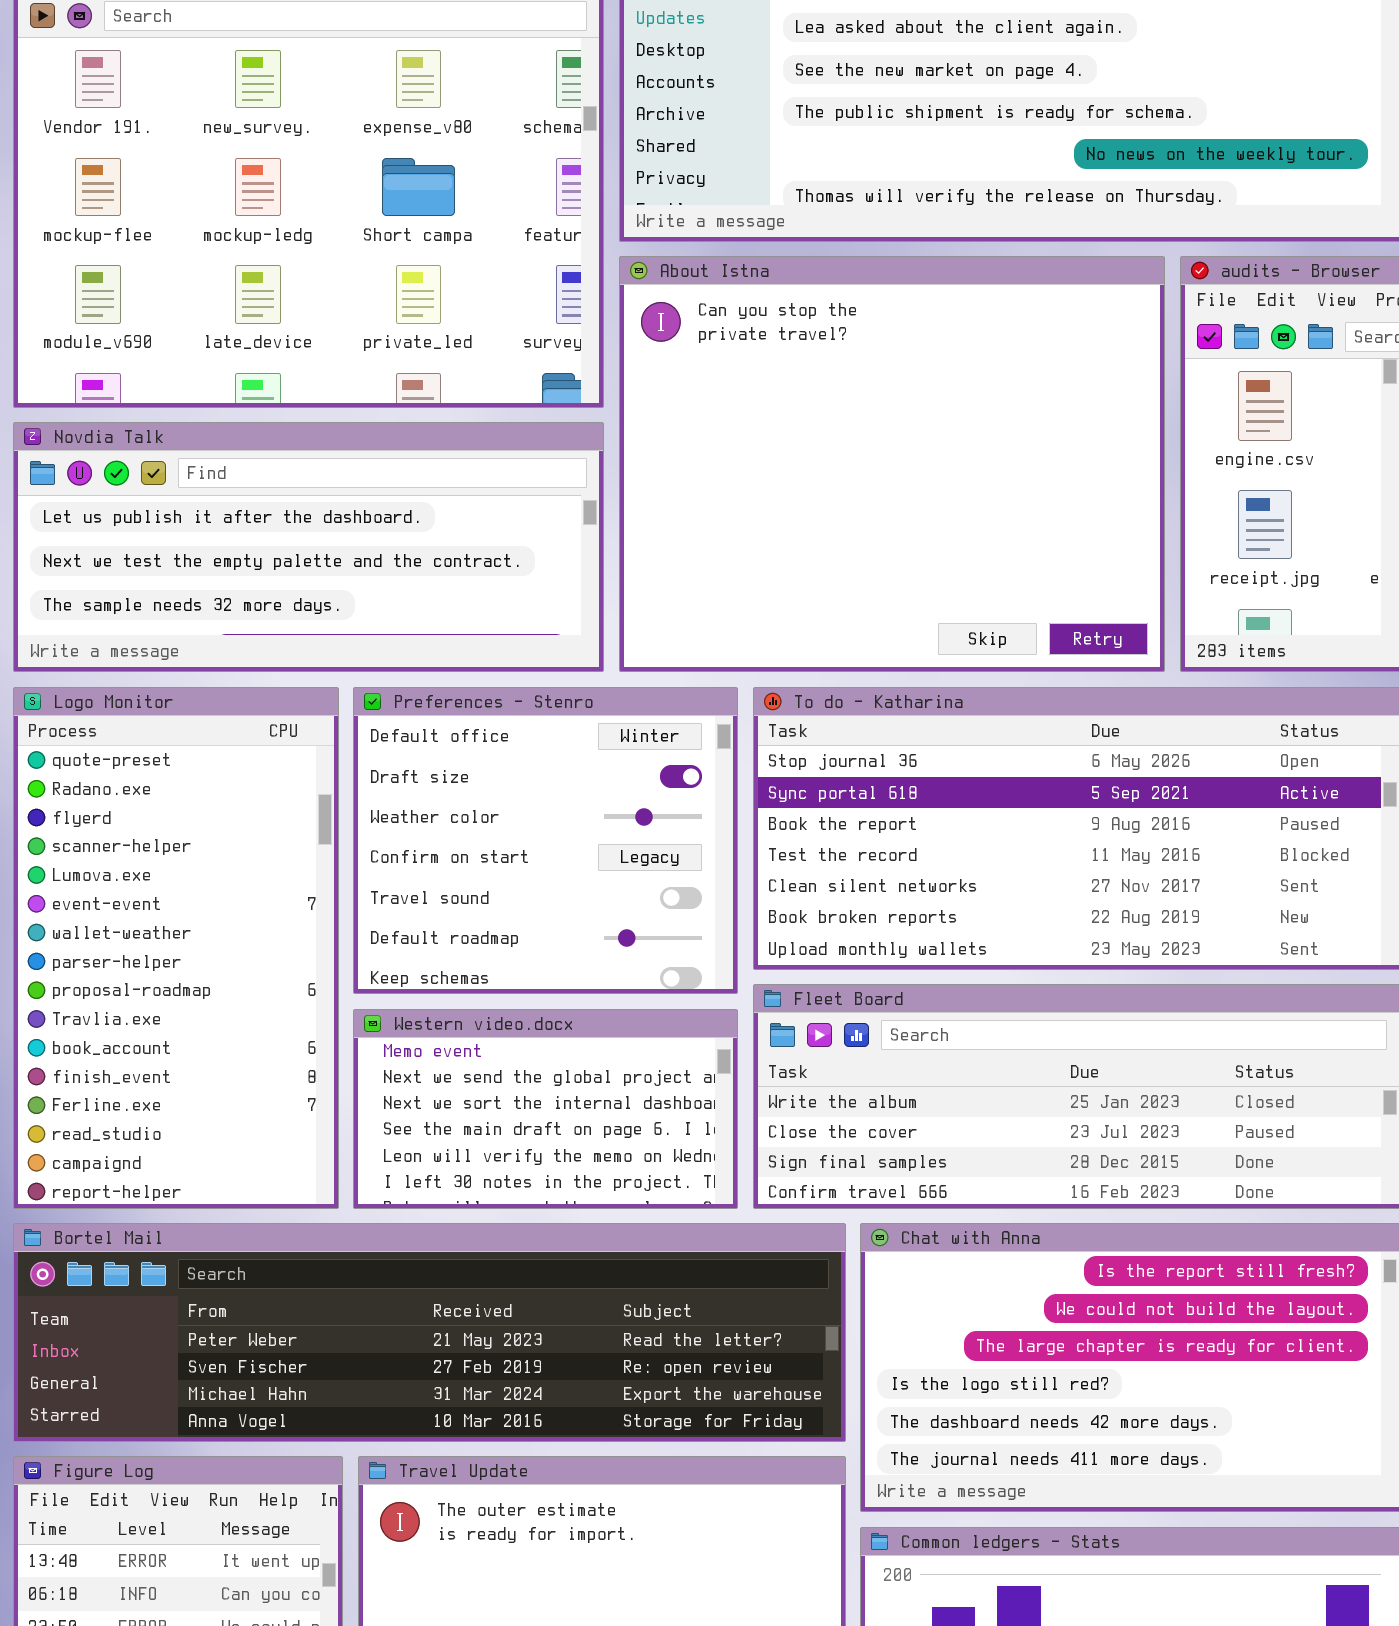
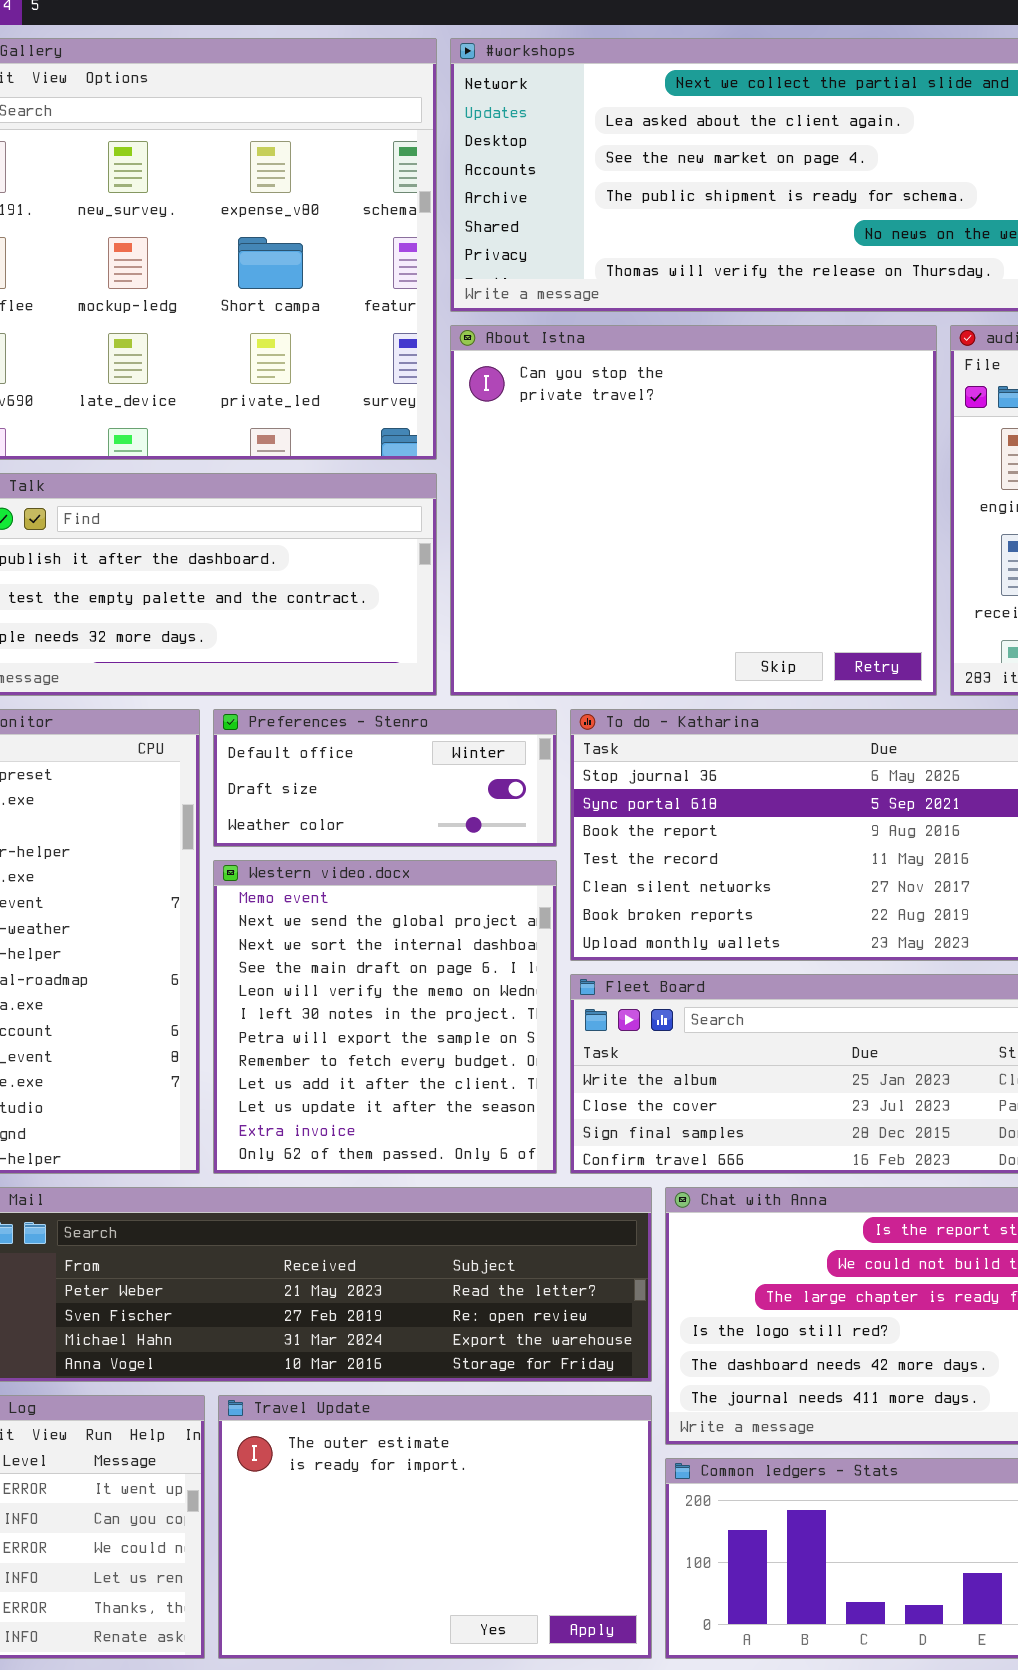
Preferences - Stenro: [353,687,738,994] -> [213,709,557,847], resized
Western video.docx: [353,1009,738,1209] -> [213,860,557,1174], resized

